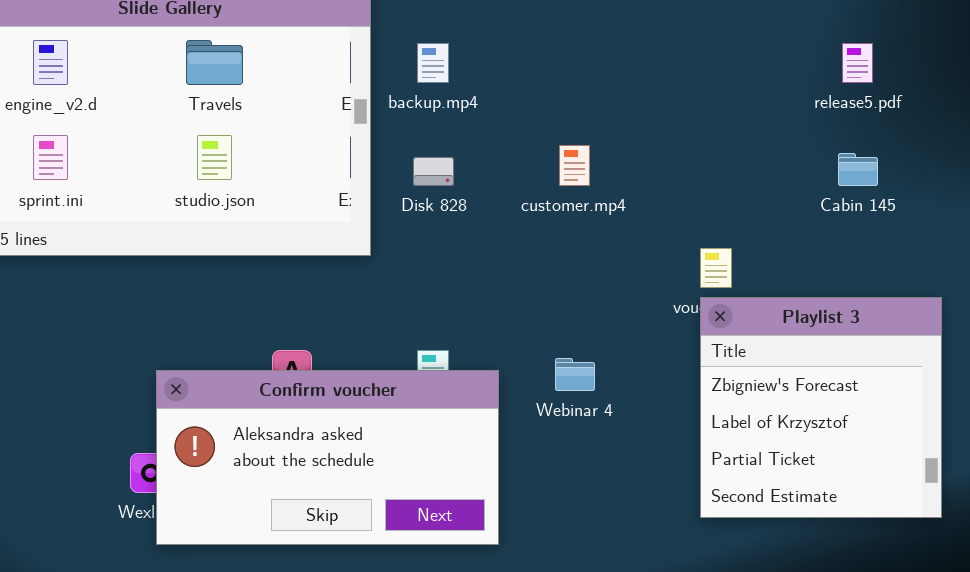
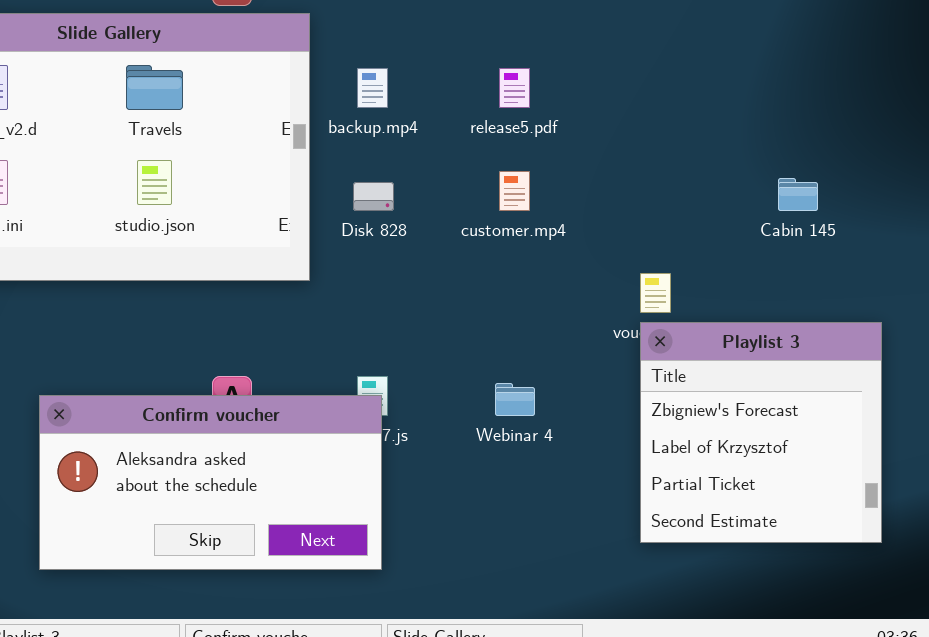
release5.pdf: [842,43,873,83] -> [499,68,530,108], moved
Confirm voucher: [156,370,499,545] -> [39,395,382,570], moved

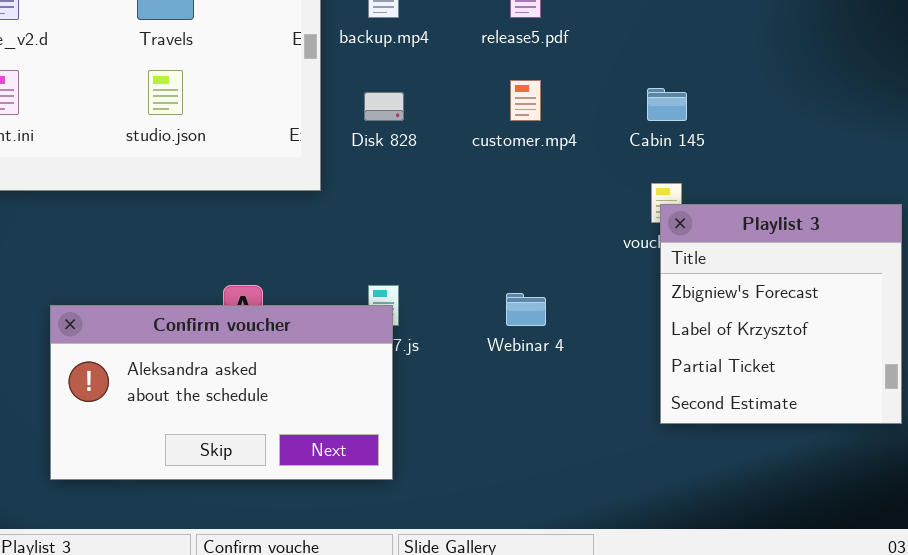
Cabin 145: [778,178,818,211] -> [647,88,687,121], moved
Playlist 3: [640,322,882,543] -> [660,204,902,424], moved

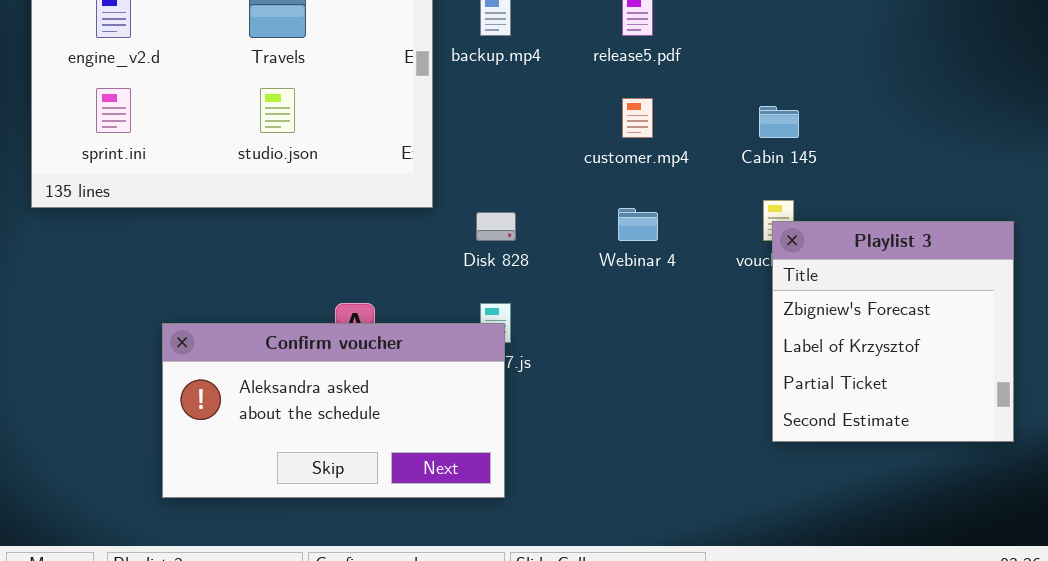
Disk 828: [364,92,404,121] -> [476,212,516,241], moved
Webinar 4: [506,293,546,326] -> [618,208,658,241], moved

